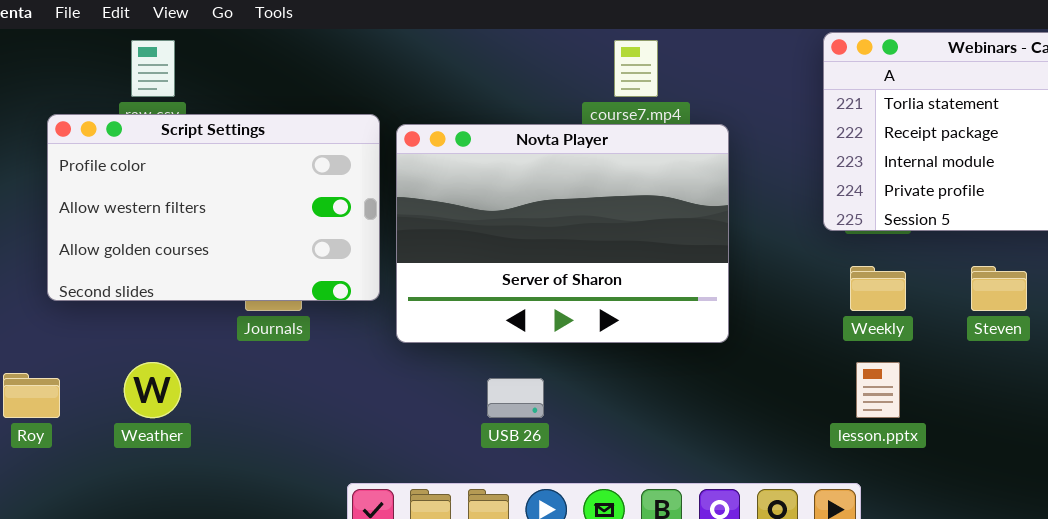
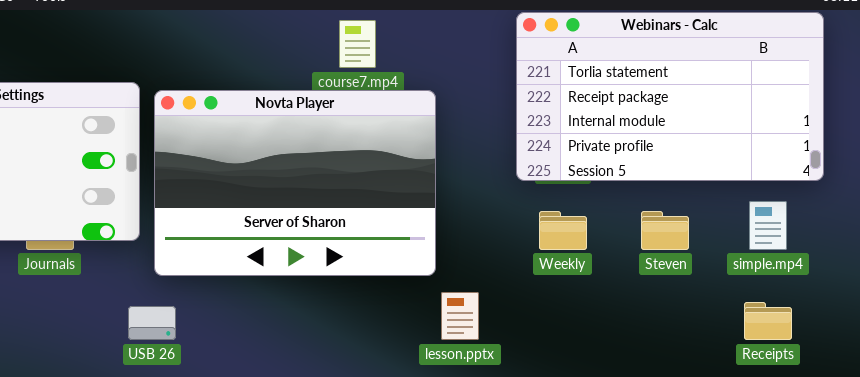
lesson.pptx: [856,362,900,418] -> [441,292,479,340], moved
USB 26: [487,378,544,418] -> [128,306,176,340], moved

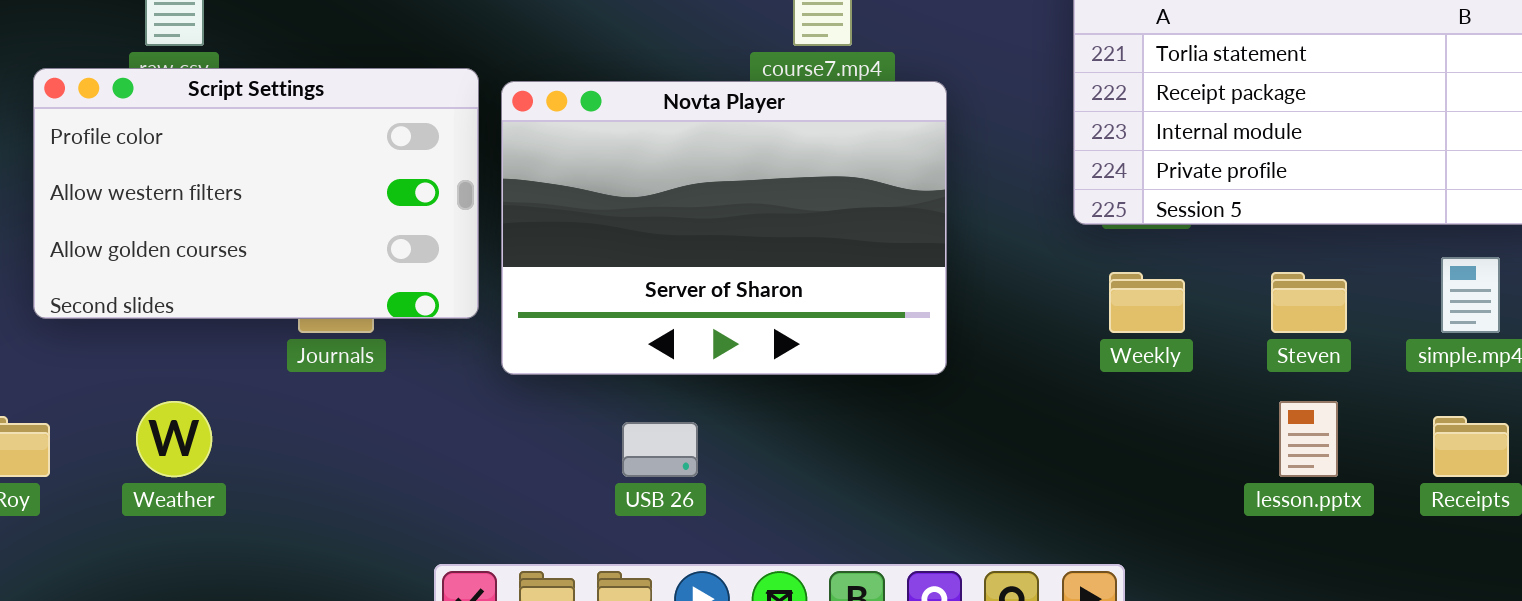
lesson.pptx: [441,292,479,340] -> [1279,401,1338,477], moved
USB 26: [128,306,176,340] -> [622,422,698,477], moved

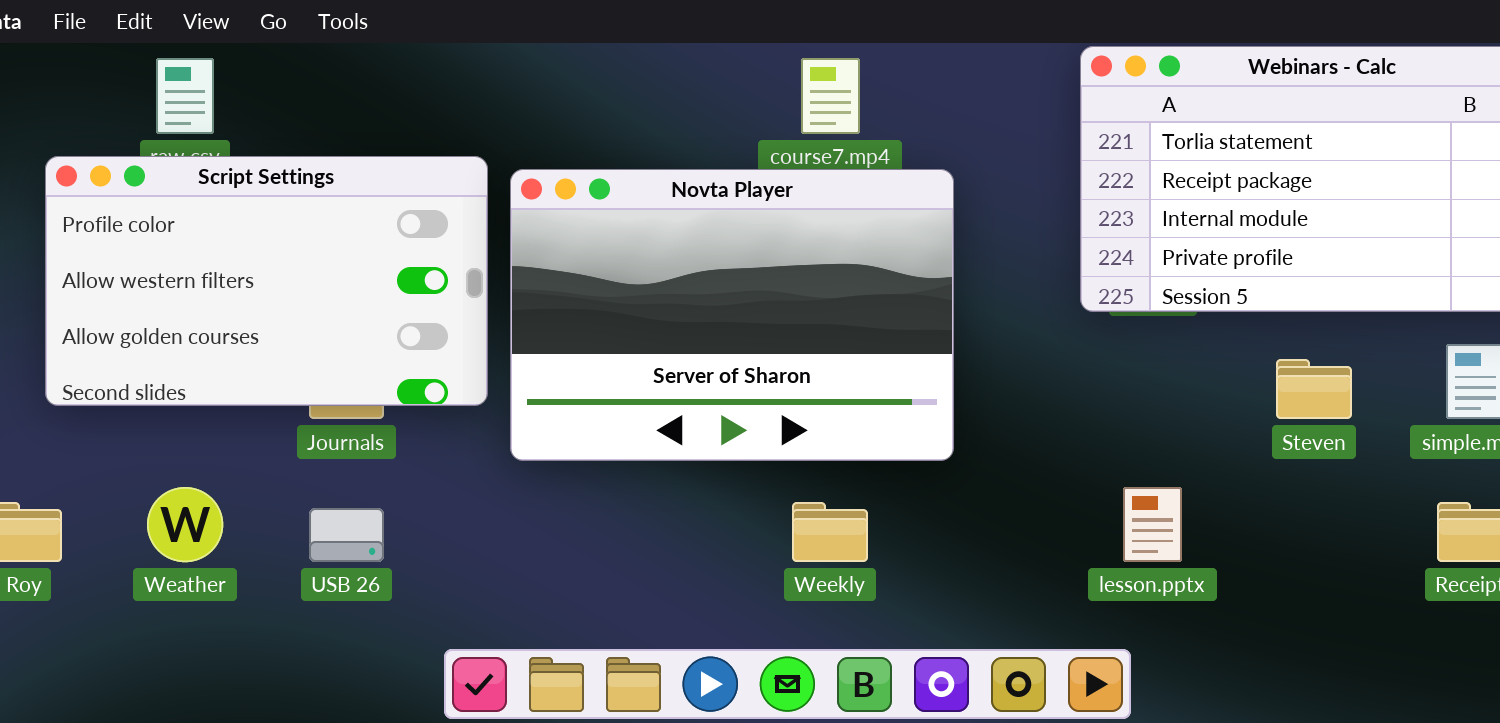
Weekly: [1109,272,1185,333] -> [792,502,868,562], moved
lesson.pptx: [1279,401,1338,477] -> [1123,487,1182,562], moved
USB 26: [622,422,698,477] -> [309,508,384,562], moved

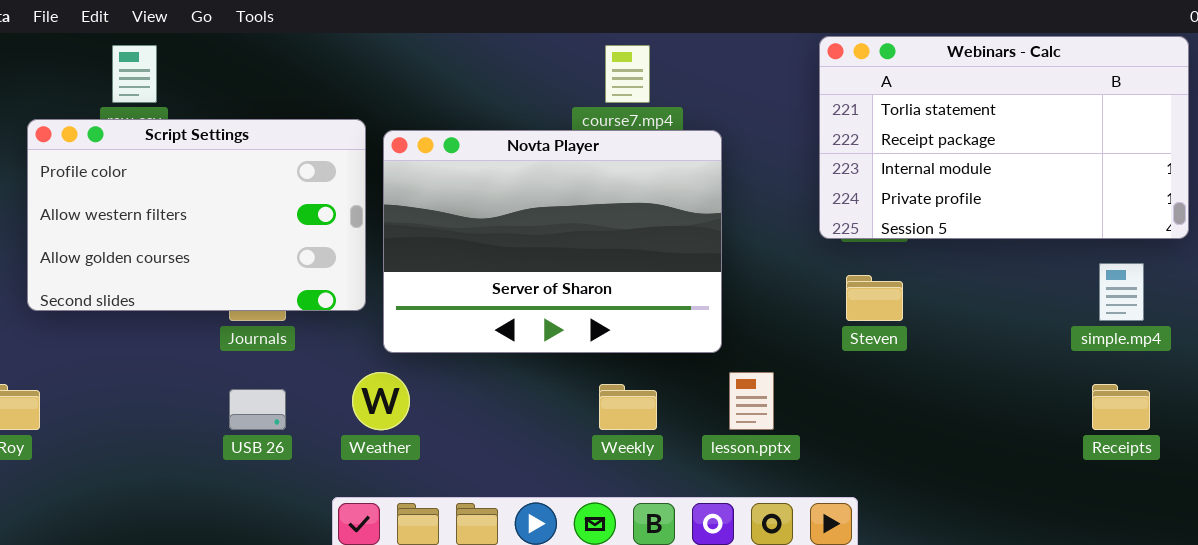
Steven: [1276,359,1352,419] -> [846,275,903,321], moved
Weather: [147,487,223,562] -> [352,372,410,430], moved
lesson.pptx: [1123,487,1182,562] -> [729,372,774,430], moved

